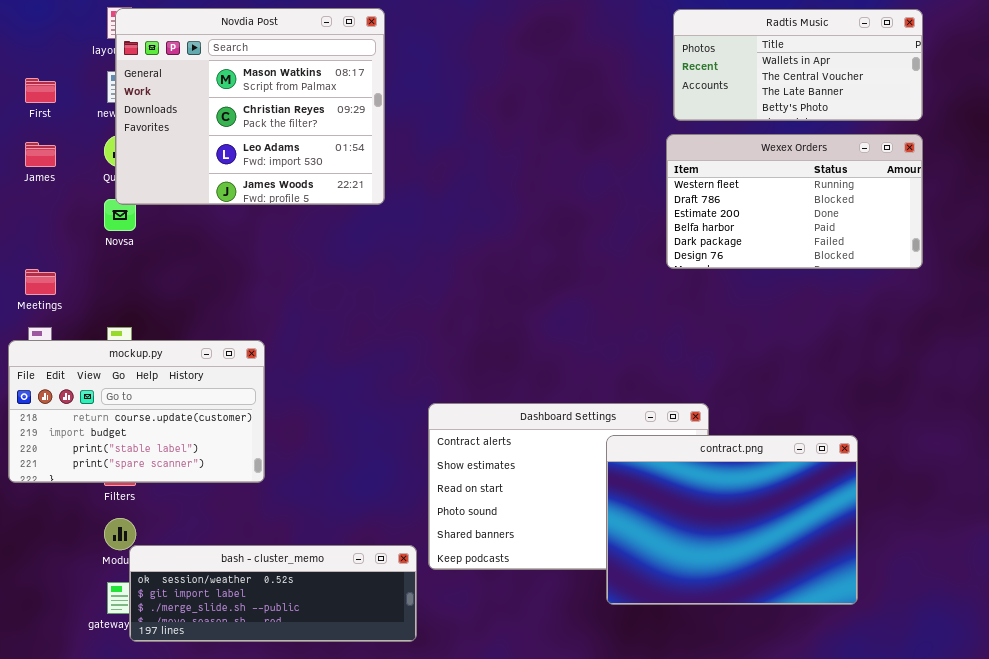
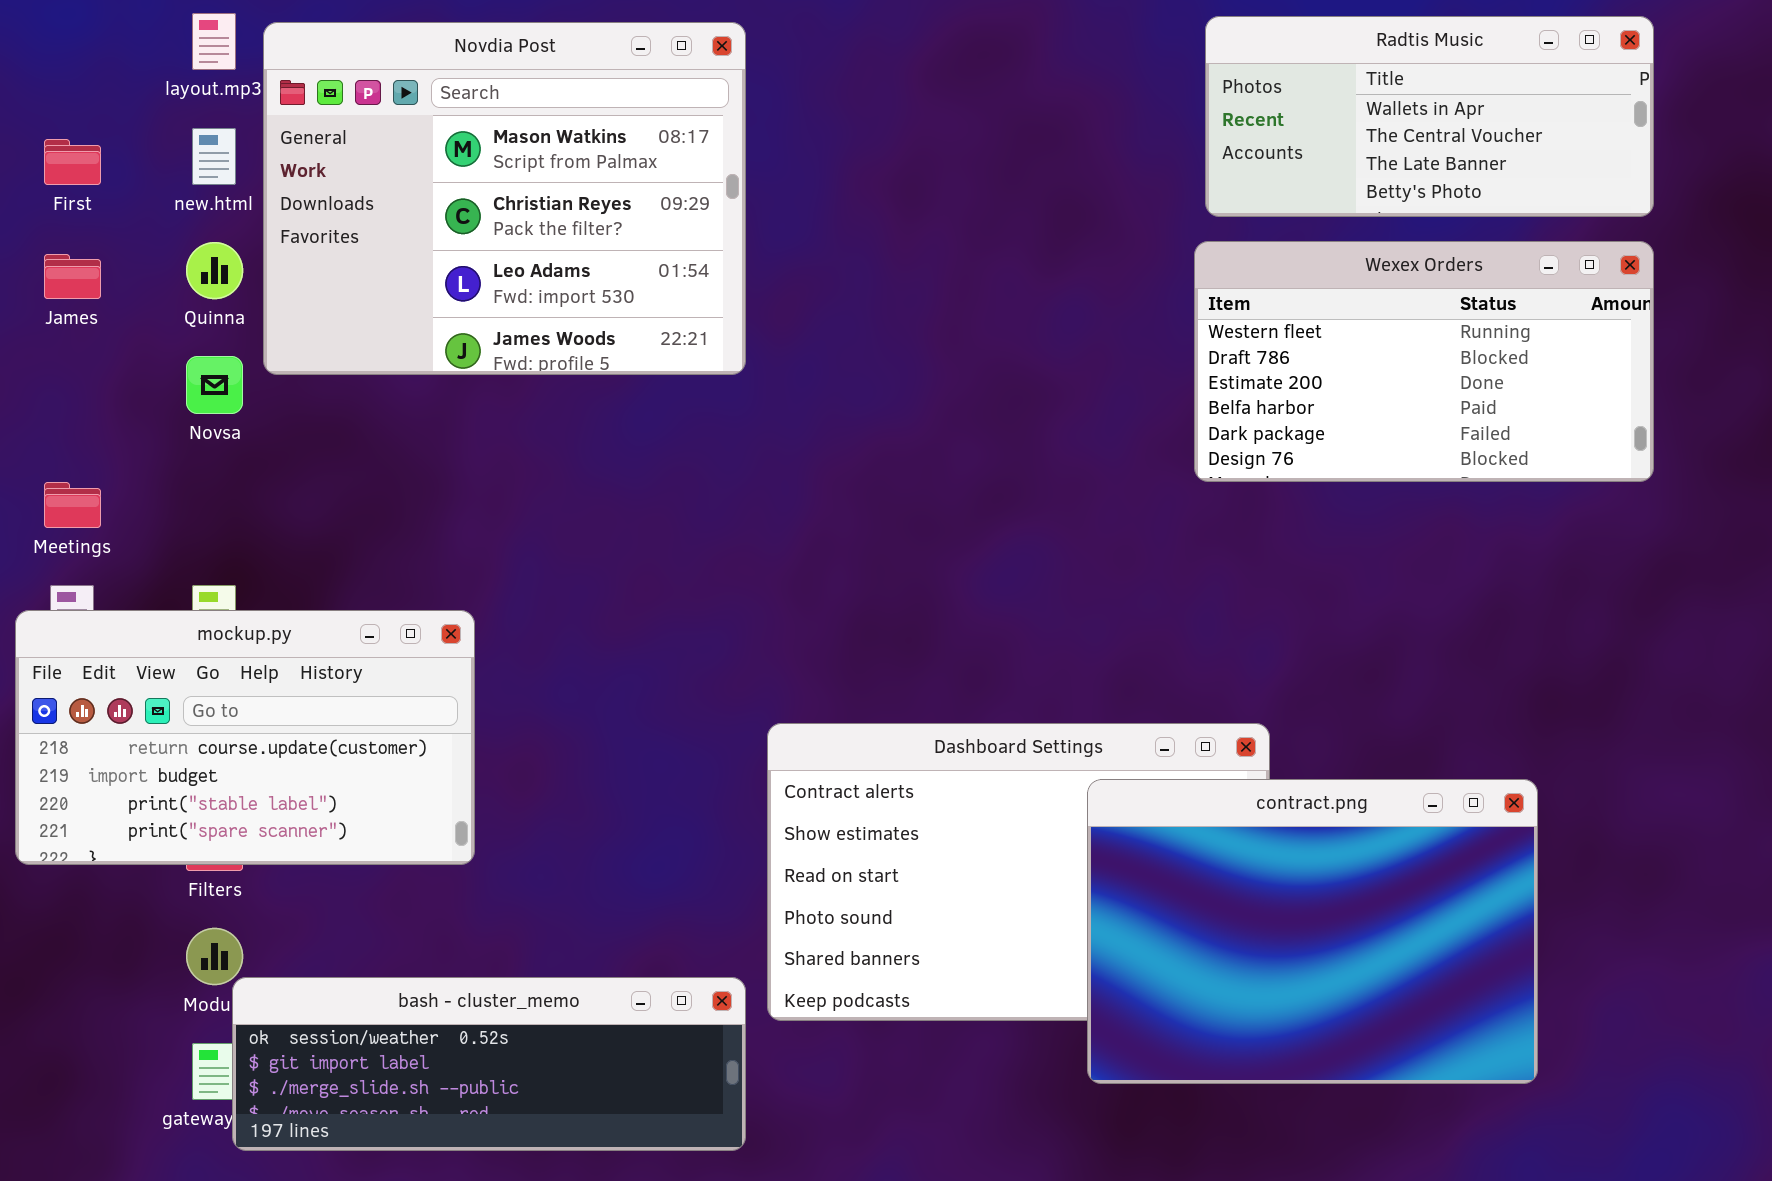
Novdia Post: [115,8,385,205] -> [263,22,746,375], moved

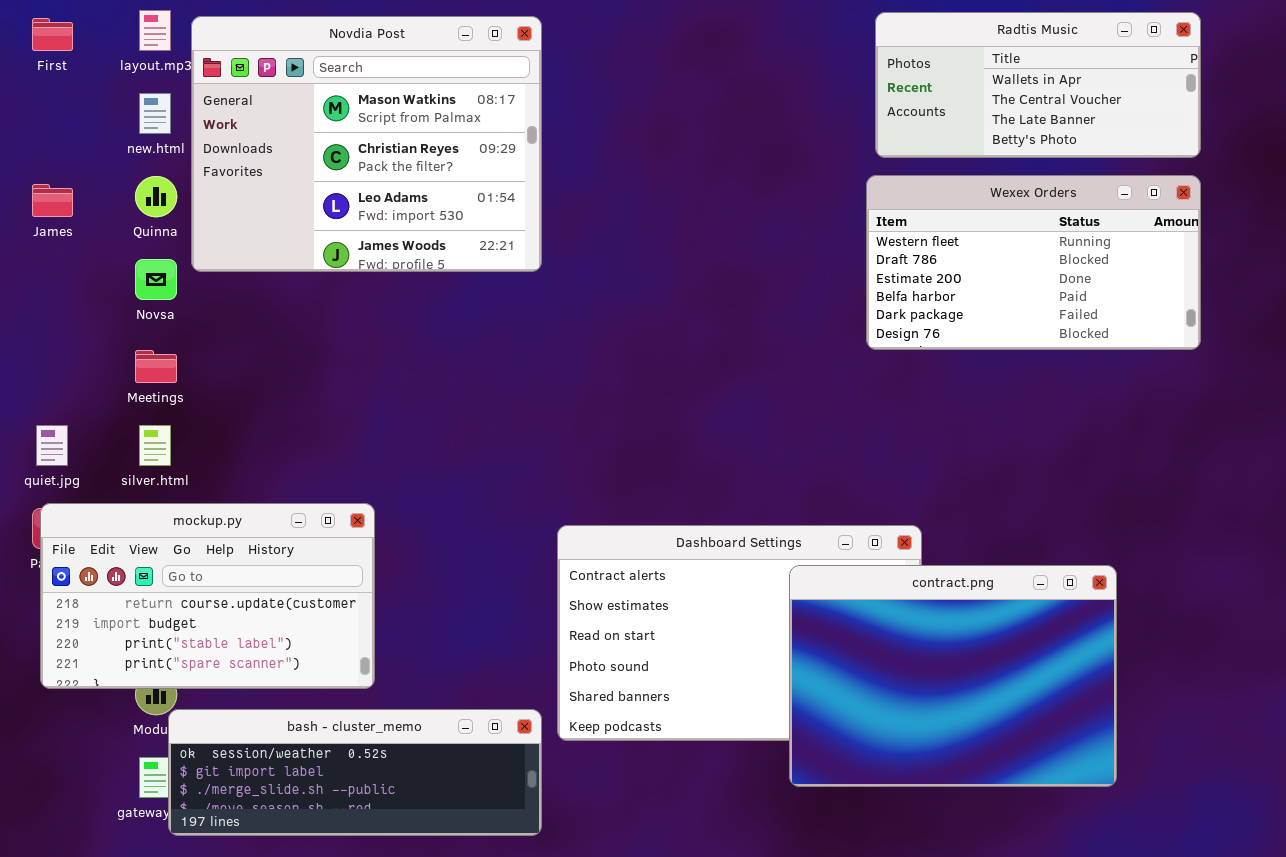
First: [44,139,101,185] -> [32,18,73,51], moved
Meetings: [44,482,101,528] -> [135,350,177,383], moved
mockup.py: [15,610,475,865] -> [40,503,375,689], moved

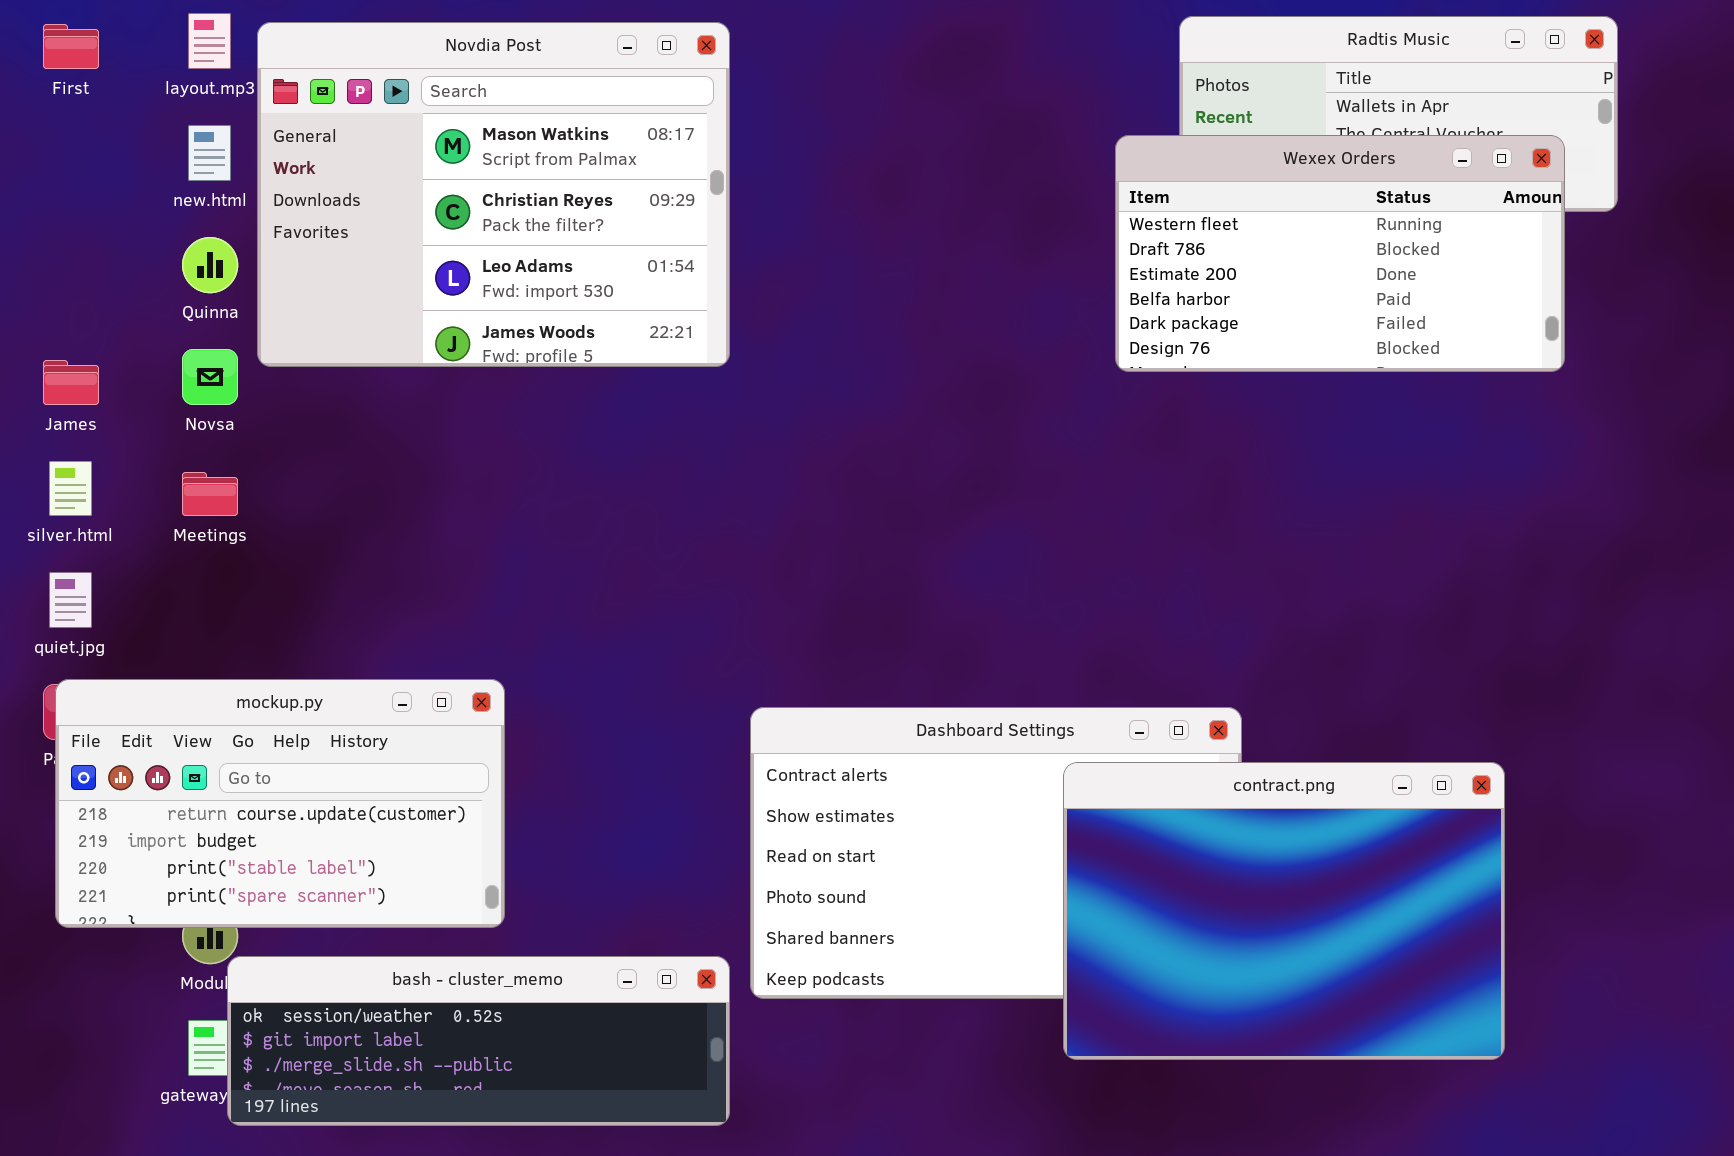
Wexex Orders: [866,175,1201,350] -> [1115,135,1565,372], moved
James: [32,184,73,217] -> [43,360,99,405], moved
silver.html: [139,425,171,466] -> [49,461,92,516], moved

